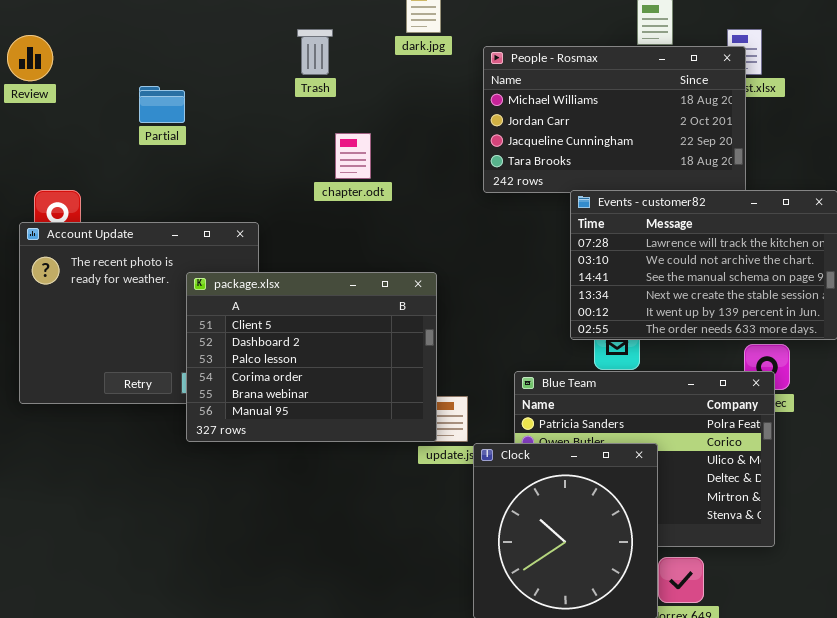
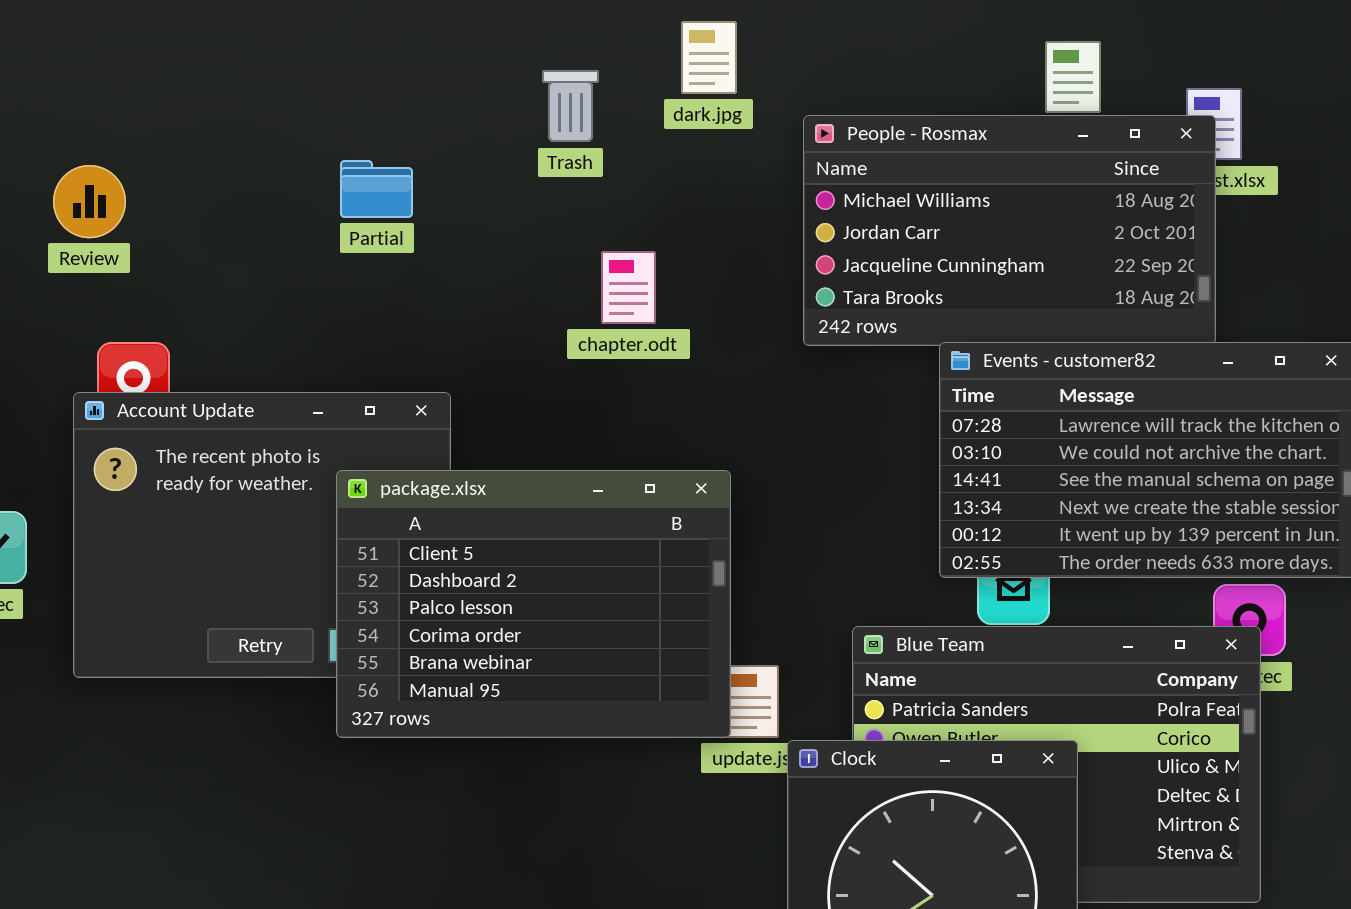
Trash: [297,29,333,75] -> [542,70,599,142], moved
Review: [7,35,53,81] -> [53,165,126,238], moved
Partial: [139,86,185,123] -> [340,160,413,218], moved
chapter.odt: [335,133,371,179] -> [601,251,656,324], moved

